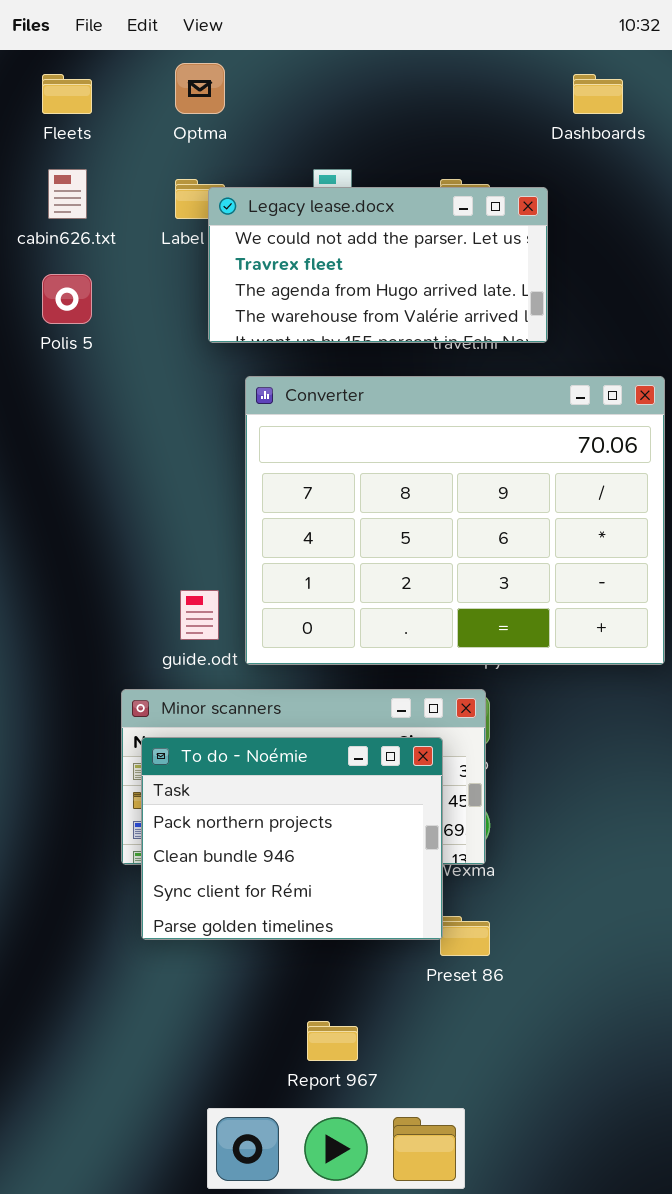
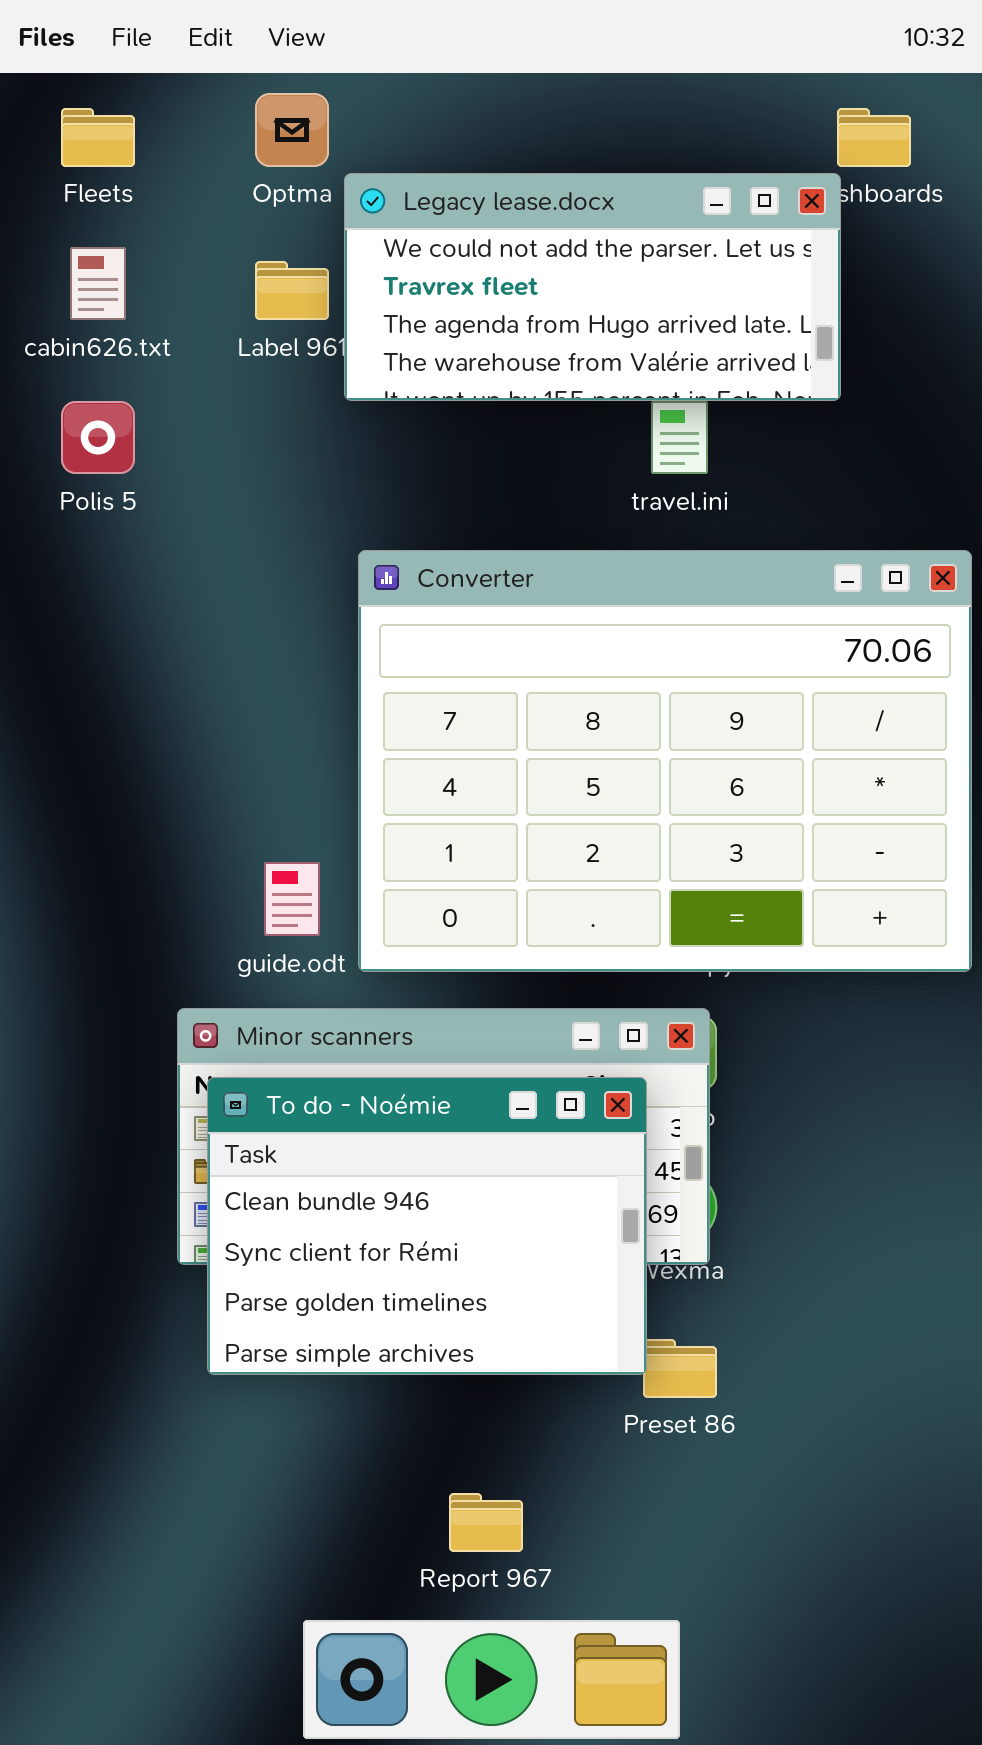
Legacy lease.docx: [208,187,548,343] -> [344,173,841,401], moved
To do - Noémie: [141,737,443,940] -> [207,1077,647,1375], scrolled down 1 row

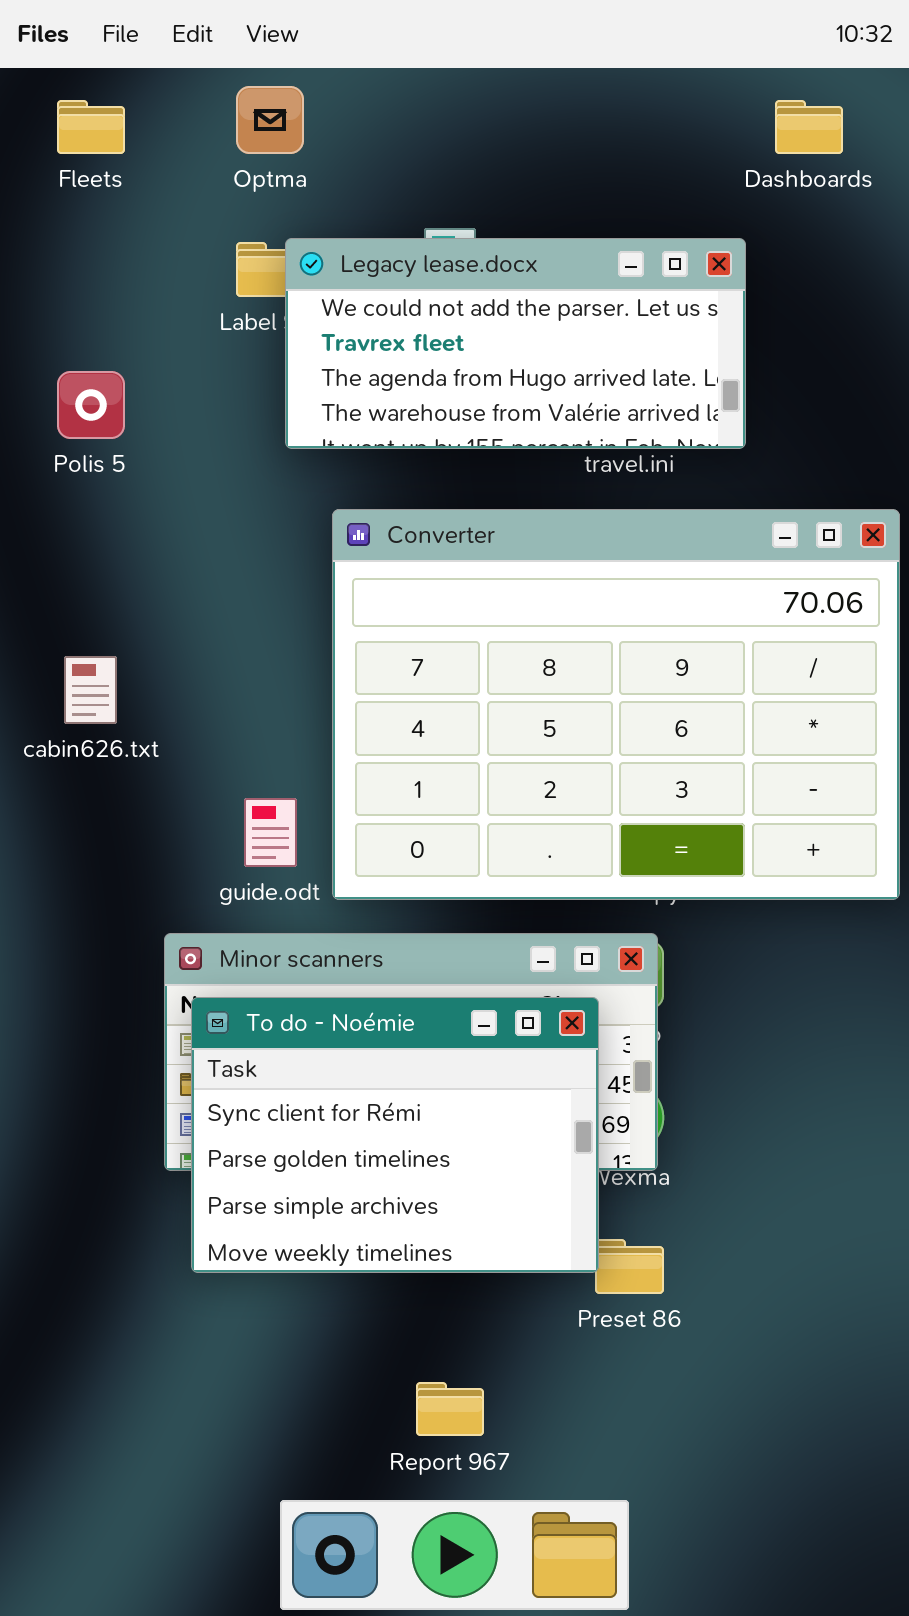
Legacy lease.docx: [344,173,841,401] -> [285,238,746,449], moved
cabin626.txt: [70,247,126,320] -> [64,656,117,724], moved
To do - Noémie: [207,1077,647,1375] -> [191,997,599,1273], scrolled down 1 row

